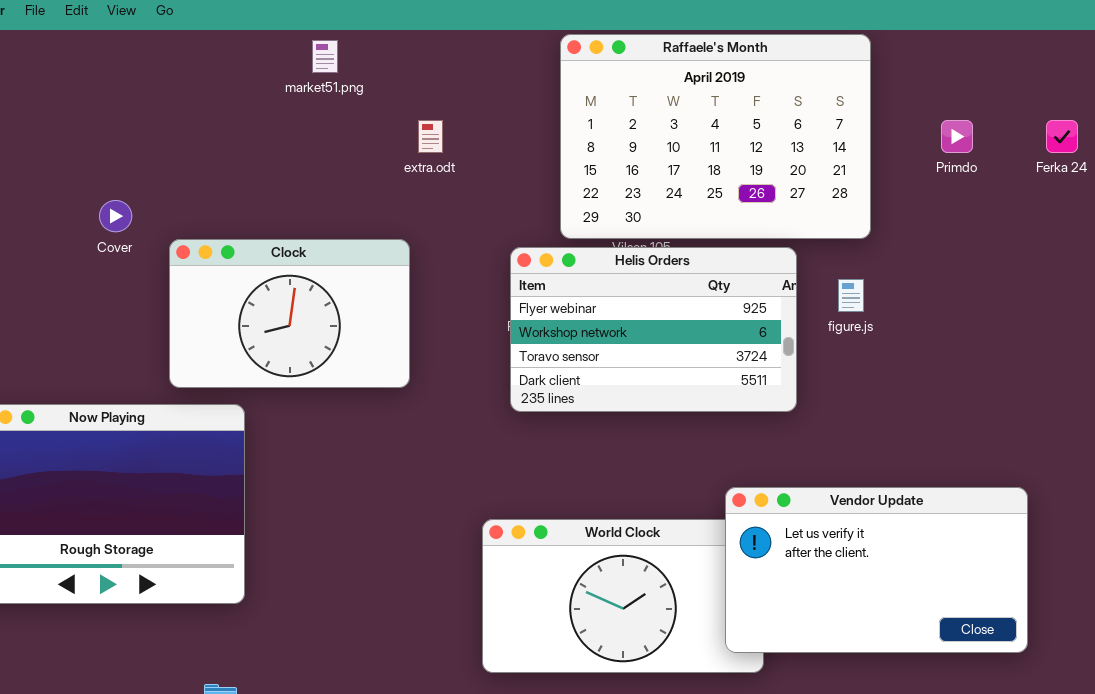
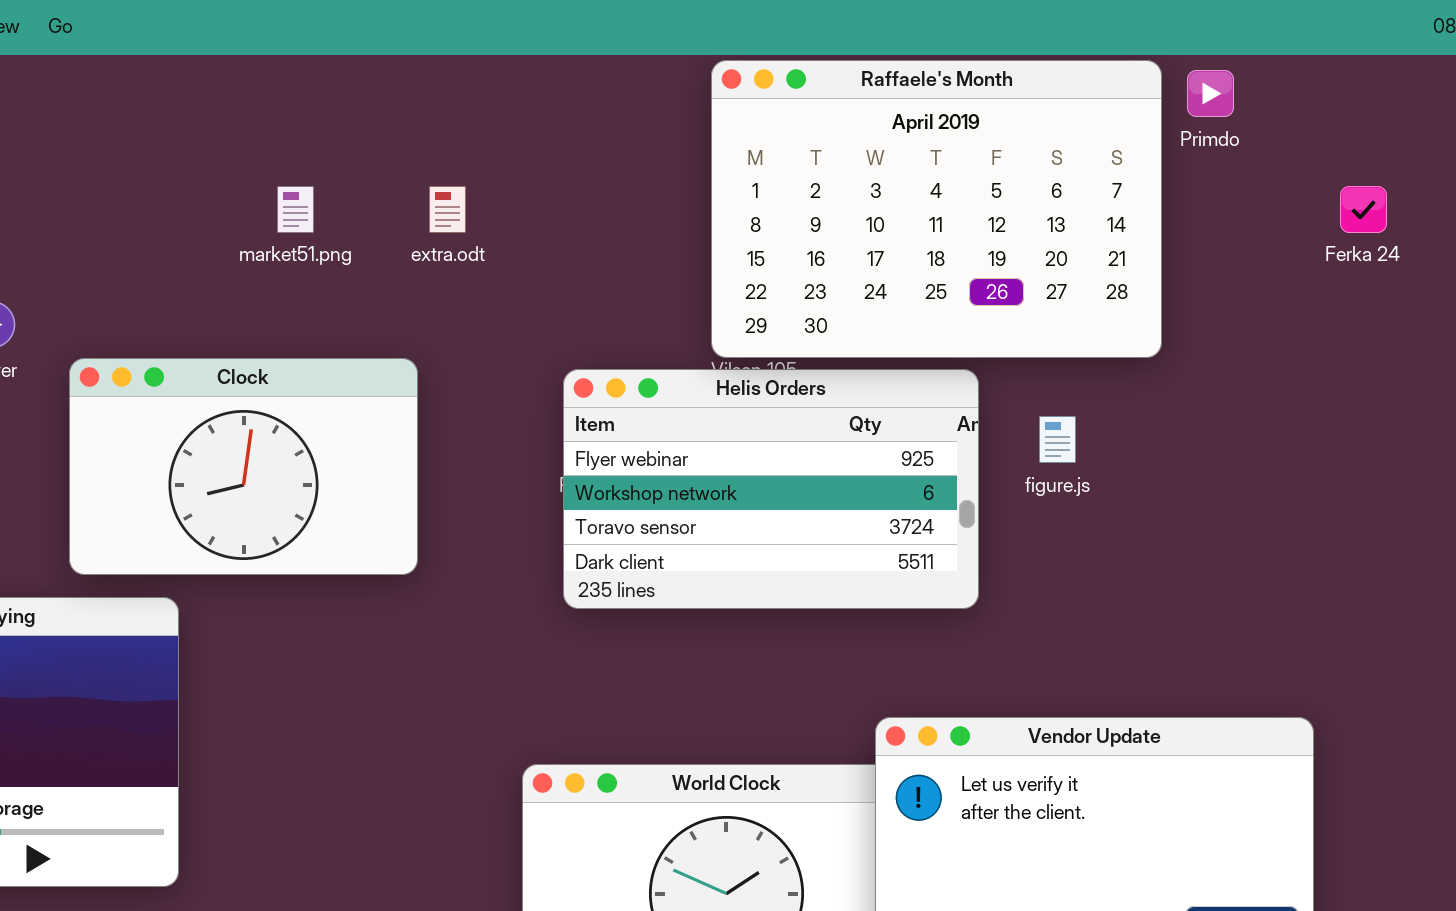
Raffaele's Month: [560,34,871,239] -> [711,60,1162,358], moved
market51.png: [312,40,338,73] -> [277,186,314,233], moved
Primdo: [941,120,973,153] -> [1187,70,1234,117], moved

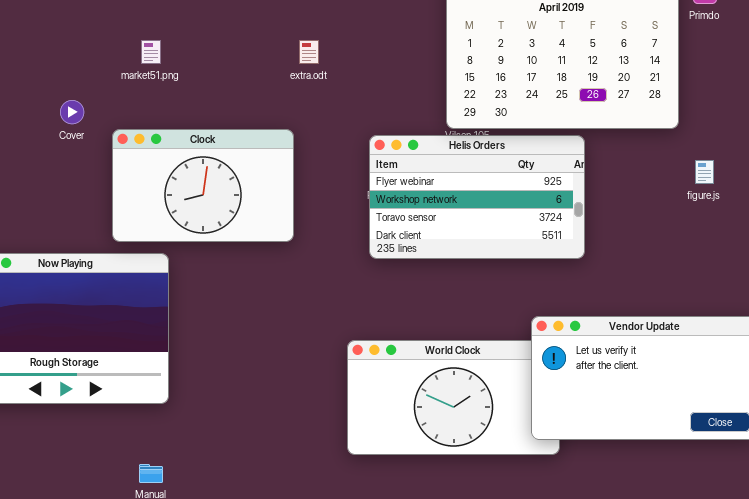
market51.png: [277,186,314,233] -> [141,40,161,64], moved
figure.js: [1039,416,1076,463] -> [695,160,714,184], moved

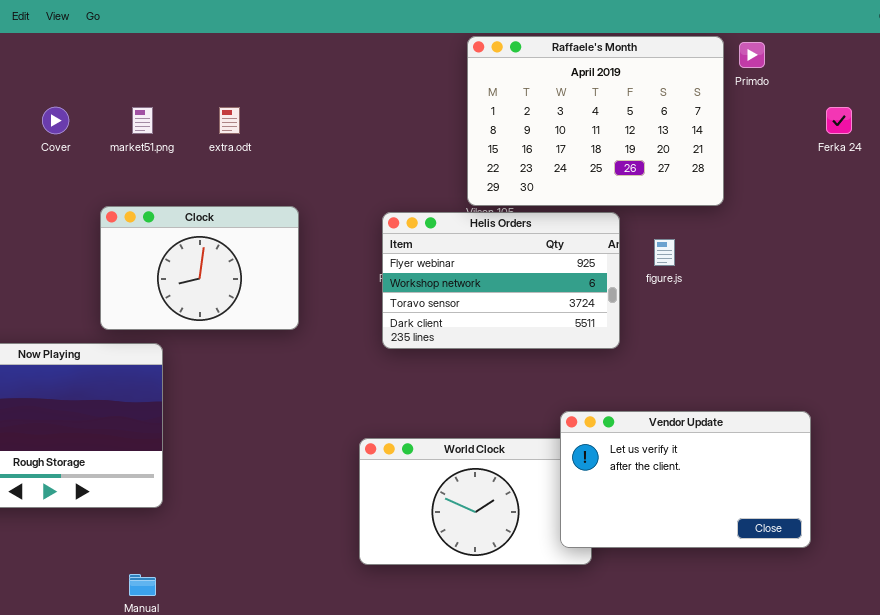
extra.odt: [299,40,319,64] -> [219,107,240,134], moved
Cover: [60,100,84,124] -> [42,107,69,134], moved
figure.js: [695,160,714,184] -> [654,239,675,266], moved

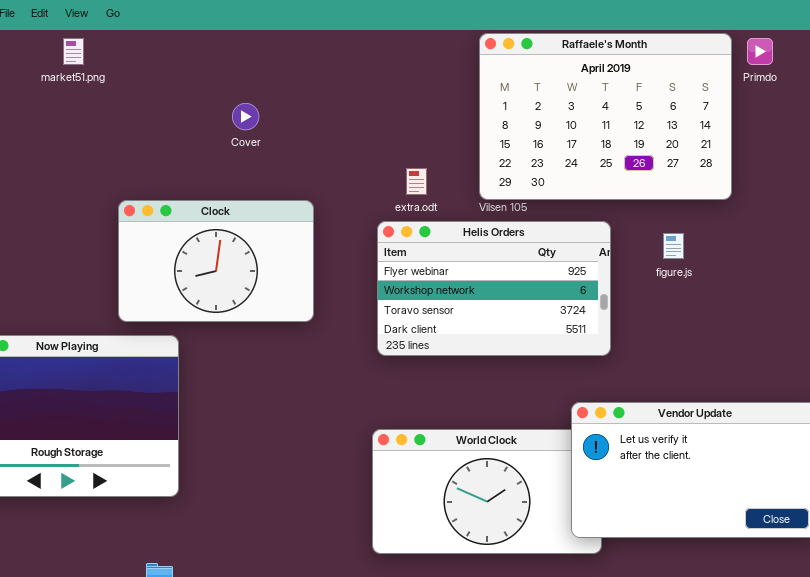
Cover: [42,107,69,134] -> [232,103,259,130], moved
market51.png: [132,107,153,134] -> [63,38,84,65], moved
extra.odt: [219,107,240,134] -> [406,168,427,195], moved
Helis Orders: [382,212,620,349] -> [377,221,611,356], moved

